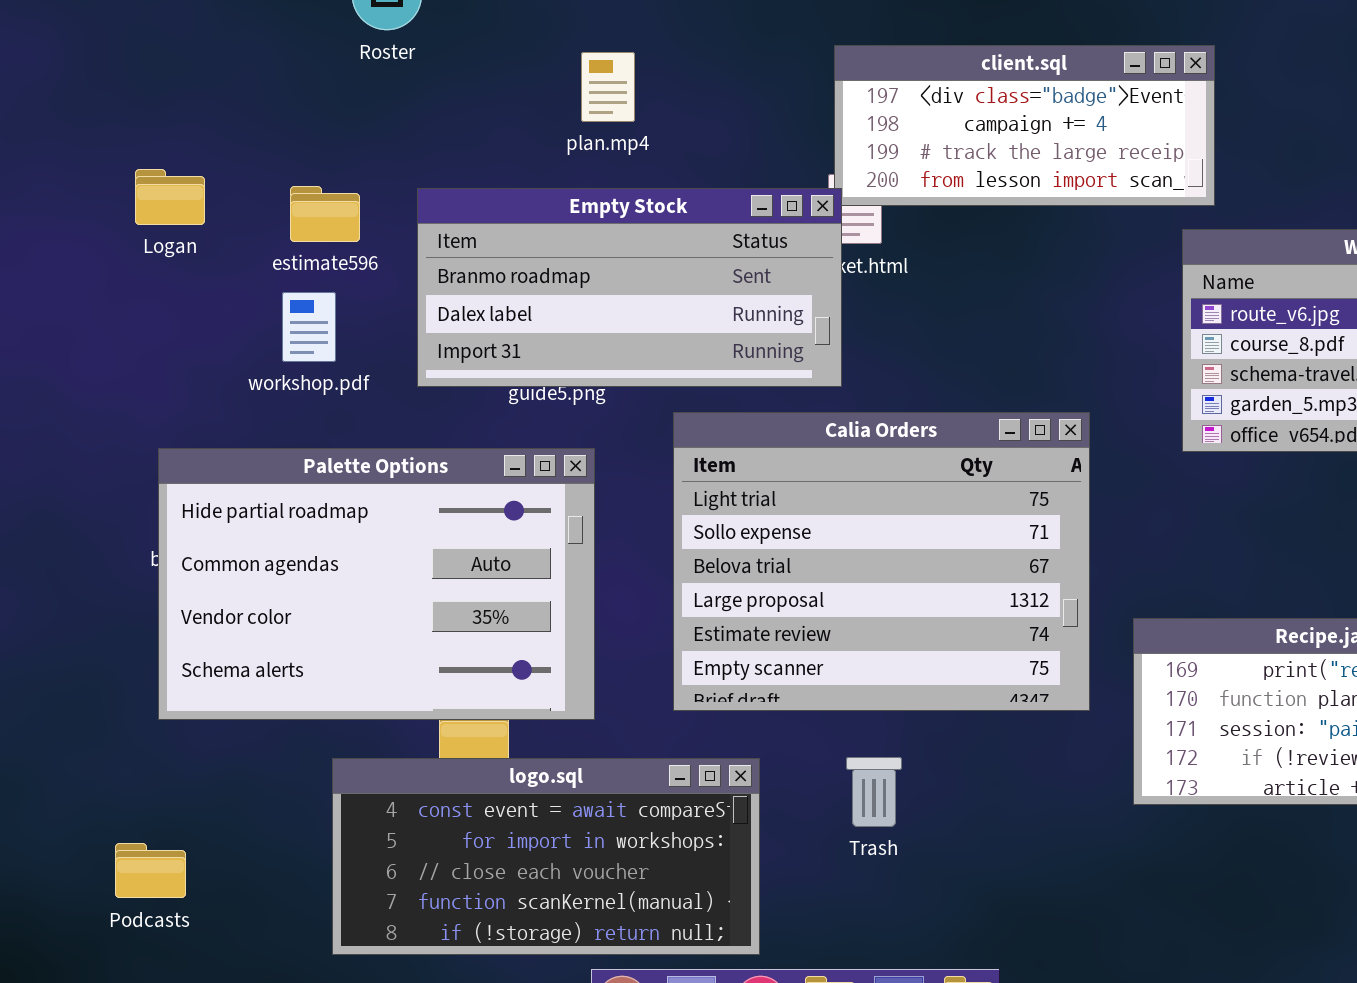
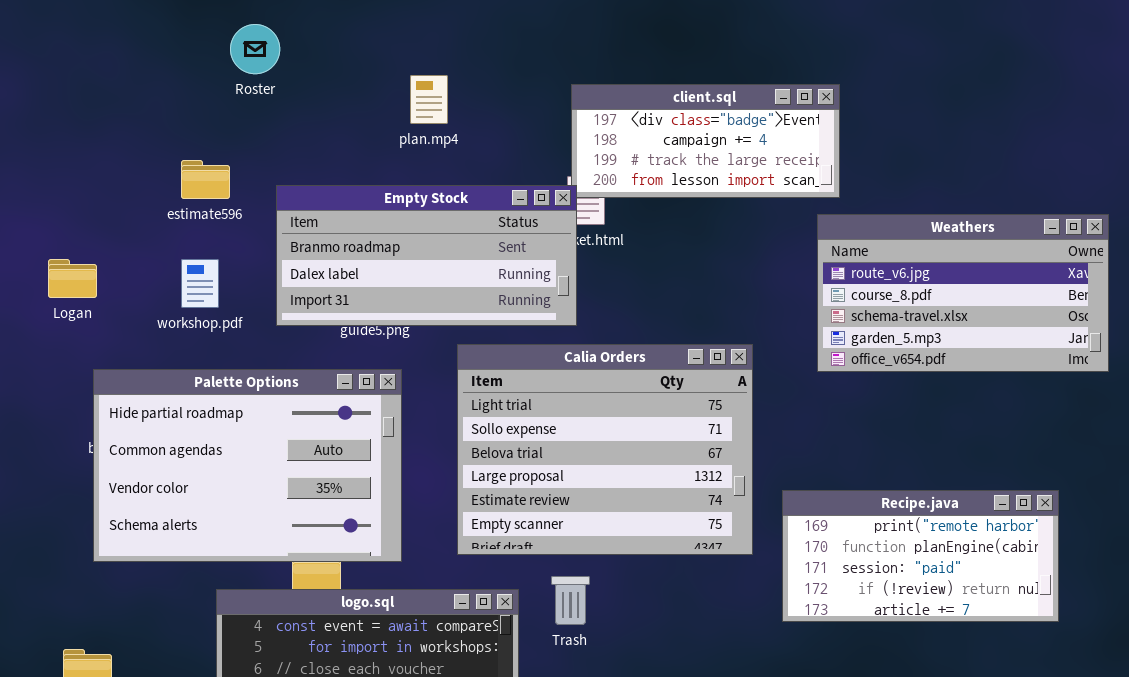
plan.mp4: [581,52,635,122] -> [410,75,448,124], moved
Logan: [135,169,205,225] -> [48,259,97,298], moved
estimate596: [290,186,360,242] -> [181,160,230,199], moved
Trash: [846,757,902,827] -> [551,576,590,625], moved

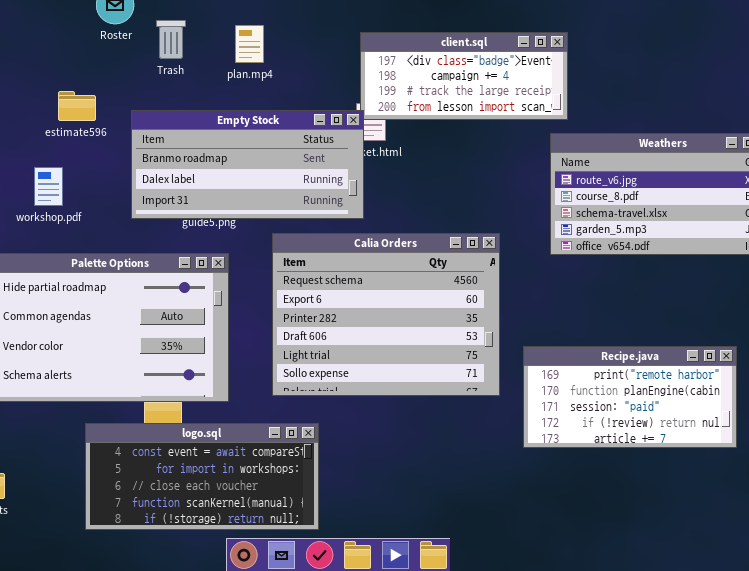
workshop.pdf: [181,259,219,308] -> [34,167,63,206], moved
Calia Orders: [457,344,753,555] -> [272,233,500,396], scrolled up 4 rows
Trash: [551,576,590,625] -> [156,20,186,59], moved

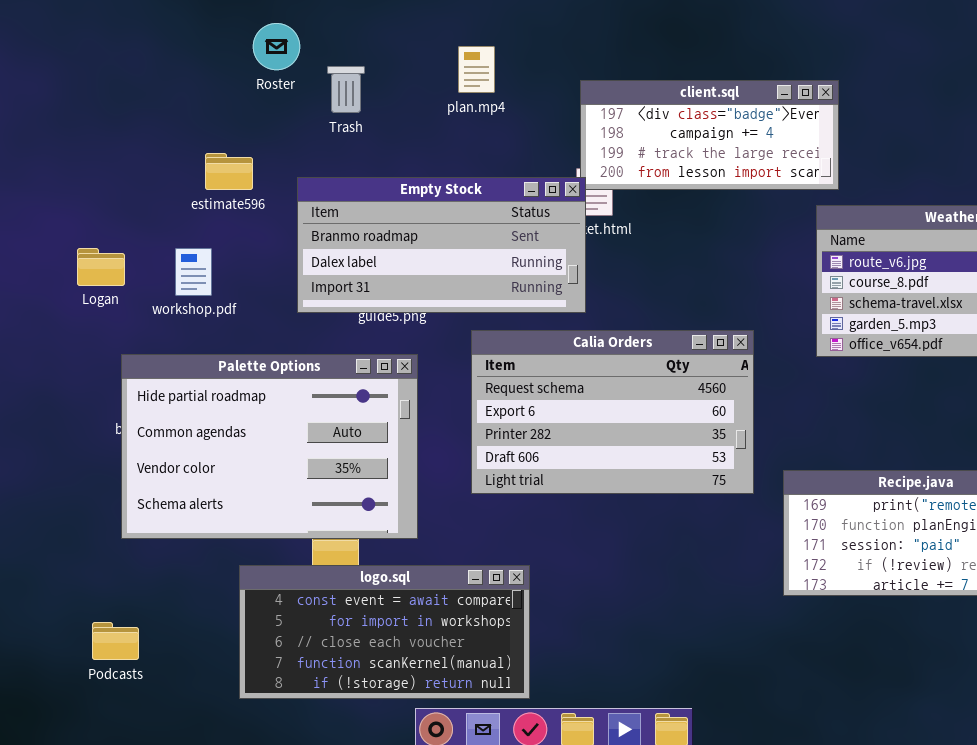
plan.mp4: [235,25,264,63] -> [458,46,495,93], moved
Calia Orders: [272,233,500,396] -> [471,330,754,494], resized

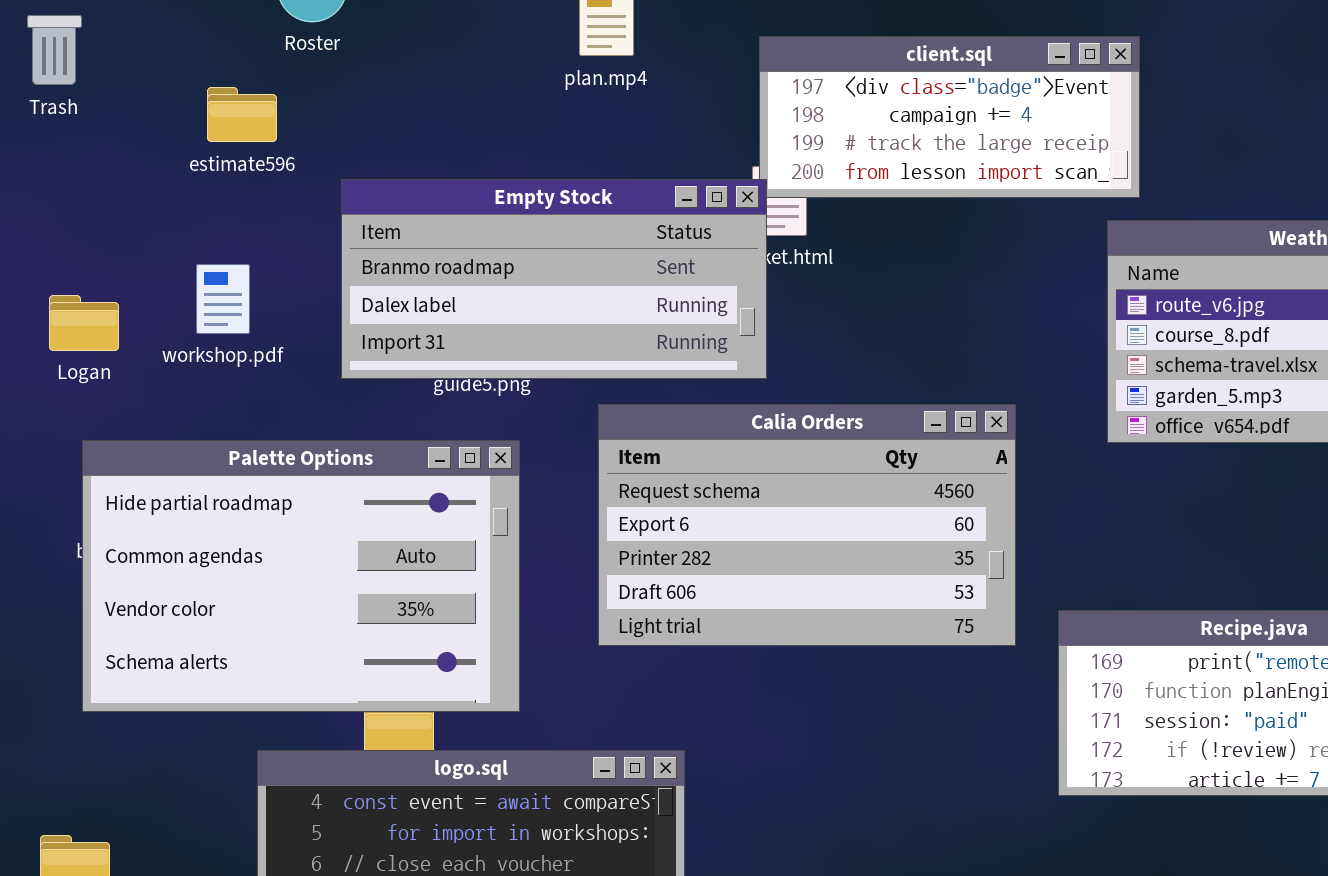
Trash: [327,66,365,113] -> [27,15,82,85], moved
estimate596: [205,153,253,190] -> [207,87,277,142], moved
Logan: [77,248,125,286] -> [49,295,119,351], moved
workshop.pdf: [175,248,212,296] -> [196,264,250,334], moved

